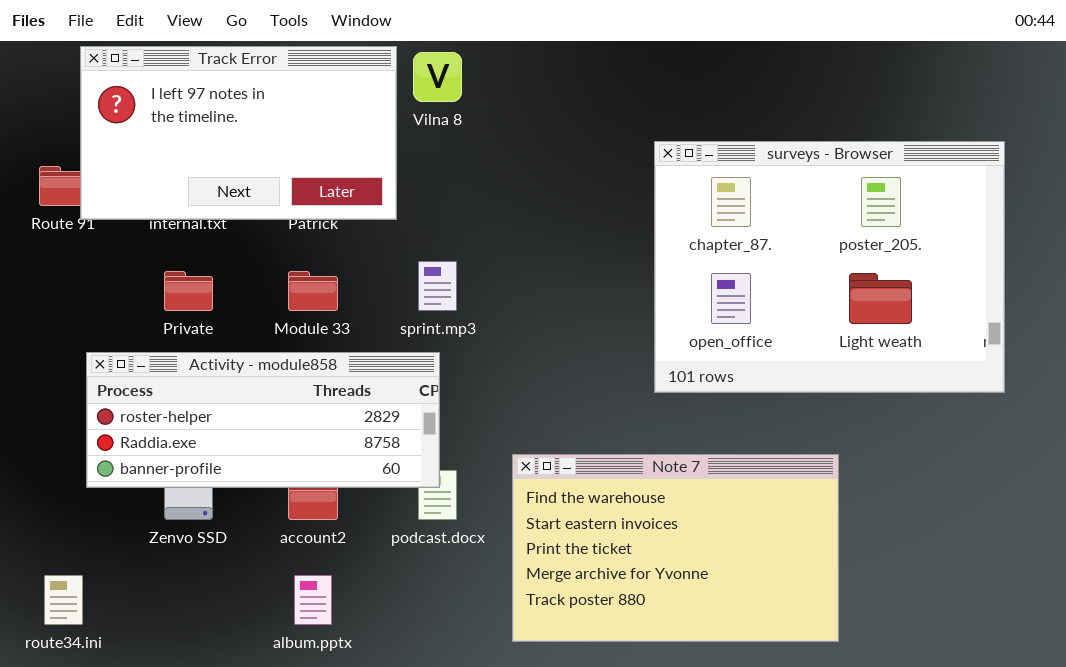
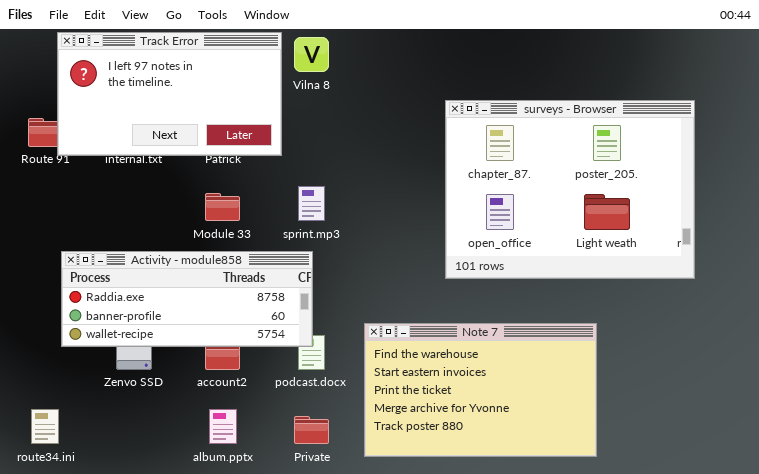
surveys - Browser: [654,141,1005,393] -> [445,100,695,279], moved
Private: [164,271,213,311] -> [294,416,329,444], moved
Activity - module858: [86,352,440,488] -> [61,251,313,347], scrolled down 1 row

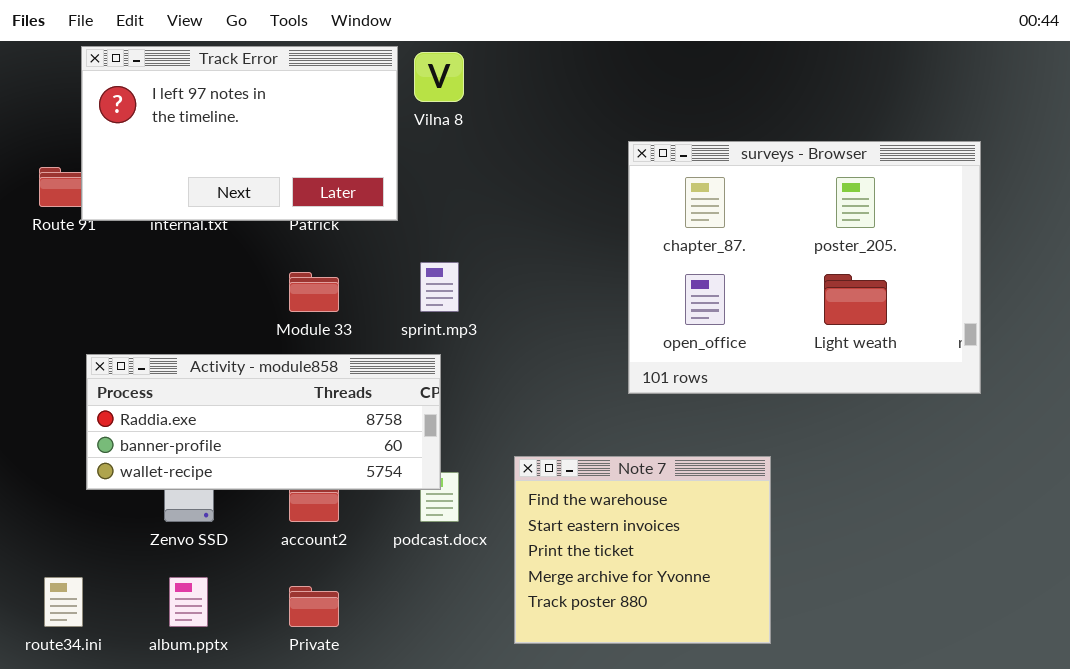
Note 7: [364,323,597,457] -> [514,456,771,644], resized
album.pptx: [209,409,237,444] -> [169,577,208,627], moved
Private: [294,416,329,444] -> [289,586,339,627], moved

